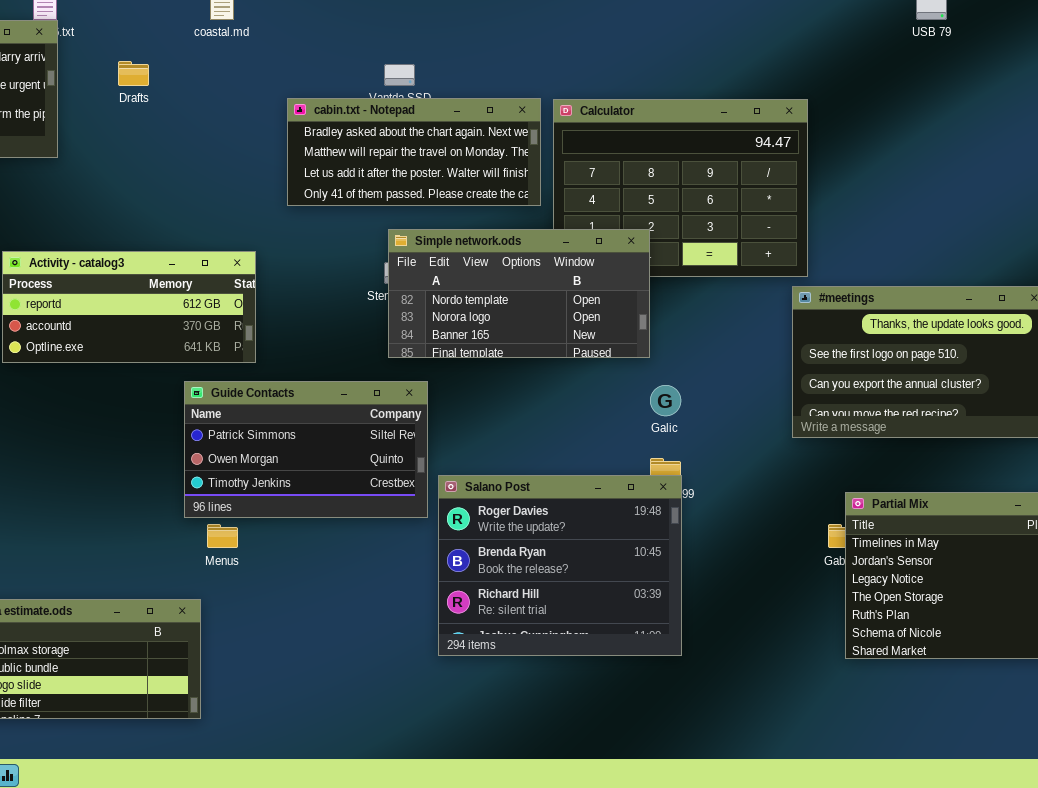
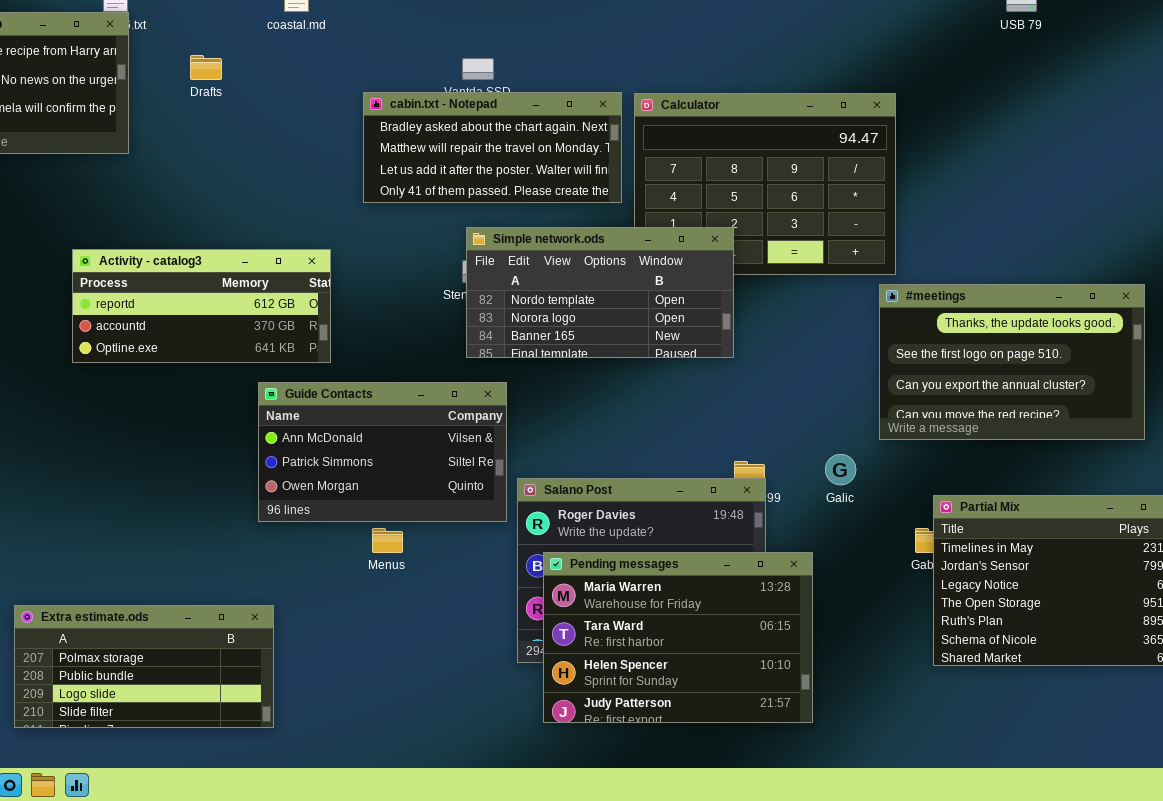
Guide Contacts: [184,381,428,518] -> [258,382,507,522], scrolled up 1 row
Galic: [650,385,681,416] -> [825,454,856,485], moved
Menus: [207,524,238,548] -> [372,528,403,553], moved
Pending messages: none -> [543,552,813,723], opened

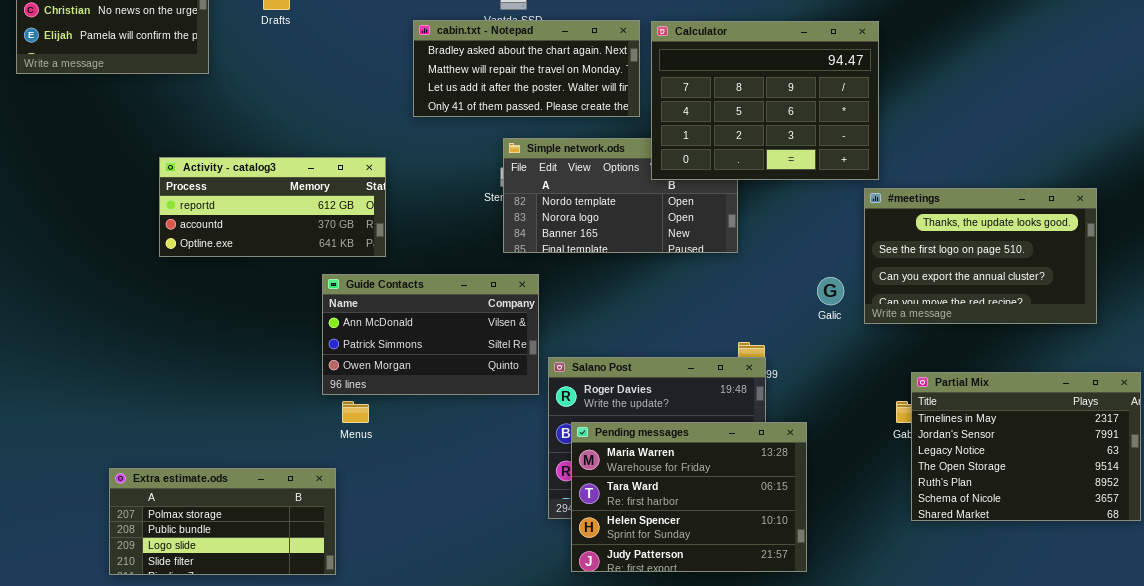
Calculator: [634,93,896,275] -> [651,21,879,180], raised
Galic: [825,454,856,485] -> [817,277,844,305], moved
Menus: [372,528,403,553] -> [342,401,369,423], moved

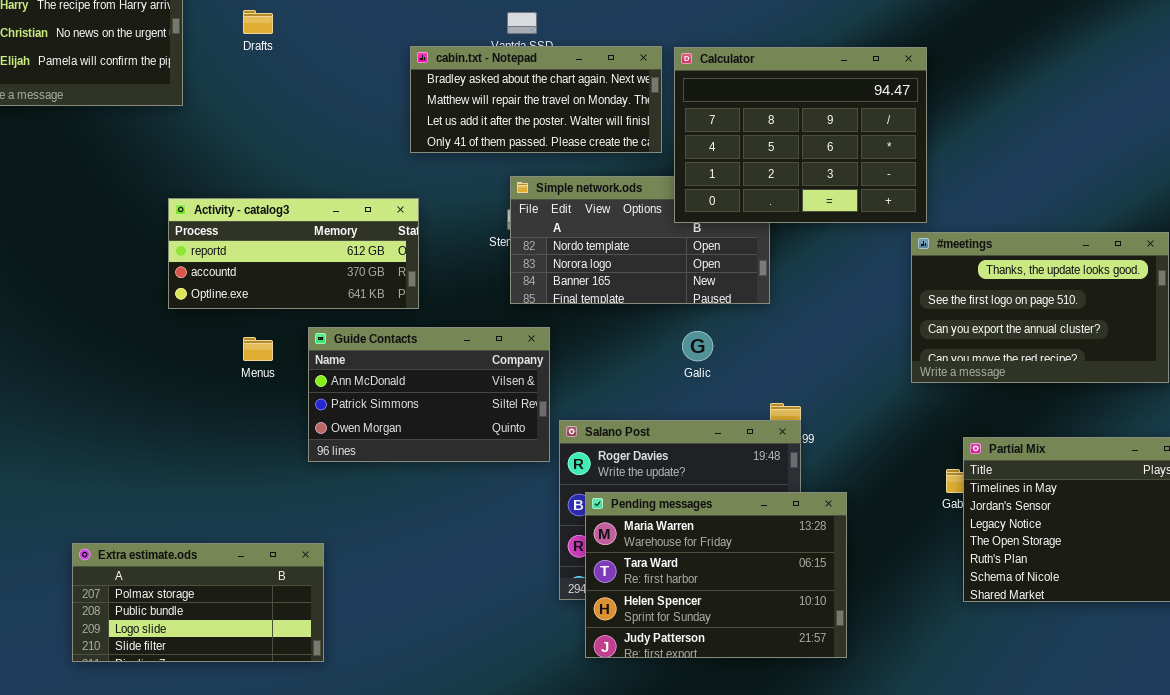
Activity - catalog3: [159,157,386,257] -> [168,198,419,309], moved
Galic: [817,277,844,305] -> [682,331,713,361], moved
Menus: [342,401,369,423] -> [243,337,273,361], moved

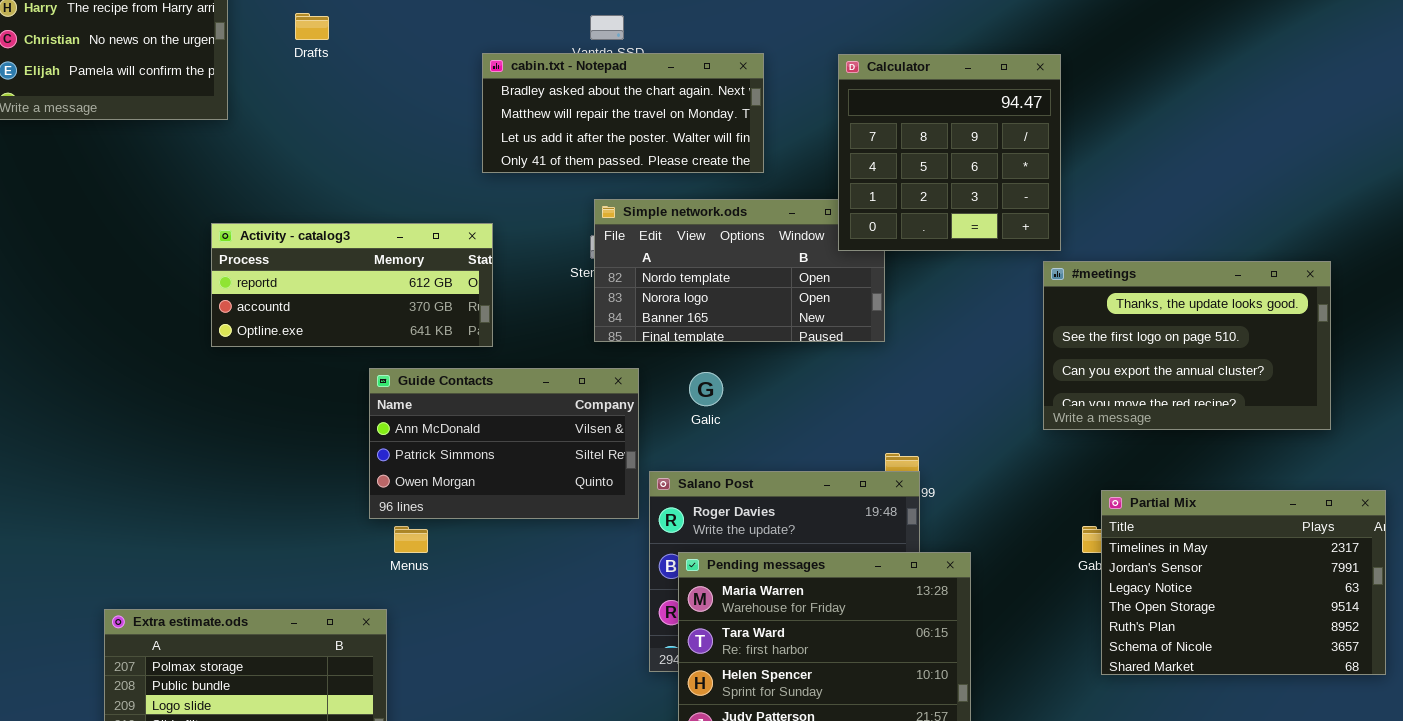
Calculator: [674,47,927,223] -> [838,54,1061,251], resized
Galic: [682,331,713,361] -> [689,372,723,406], moved
Menus: [243,337,273,361] -> [394,526,428,553], moved

